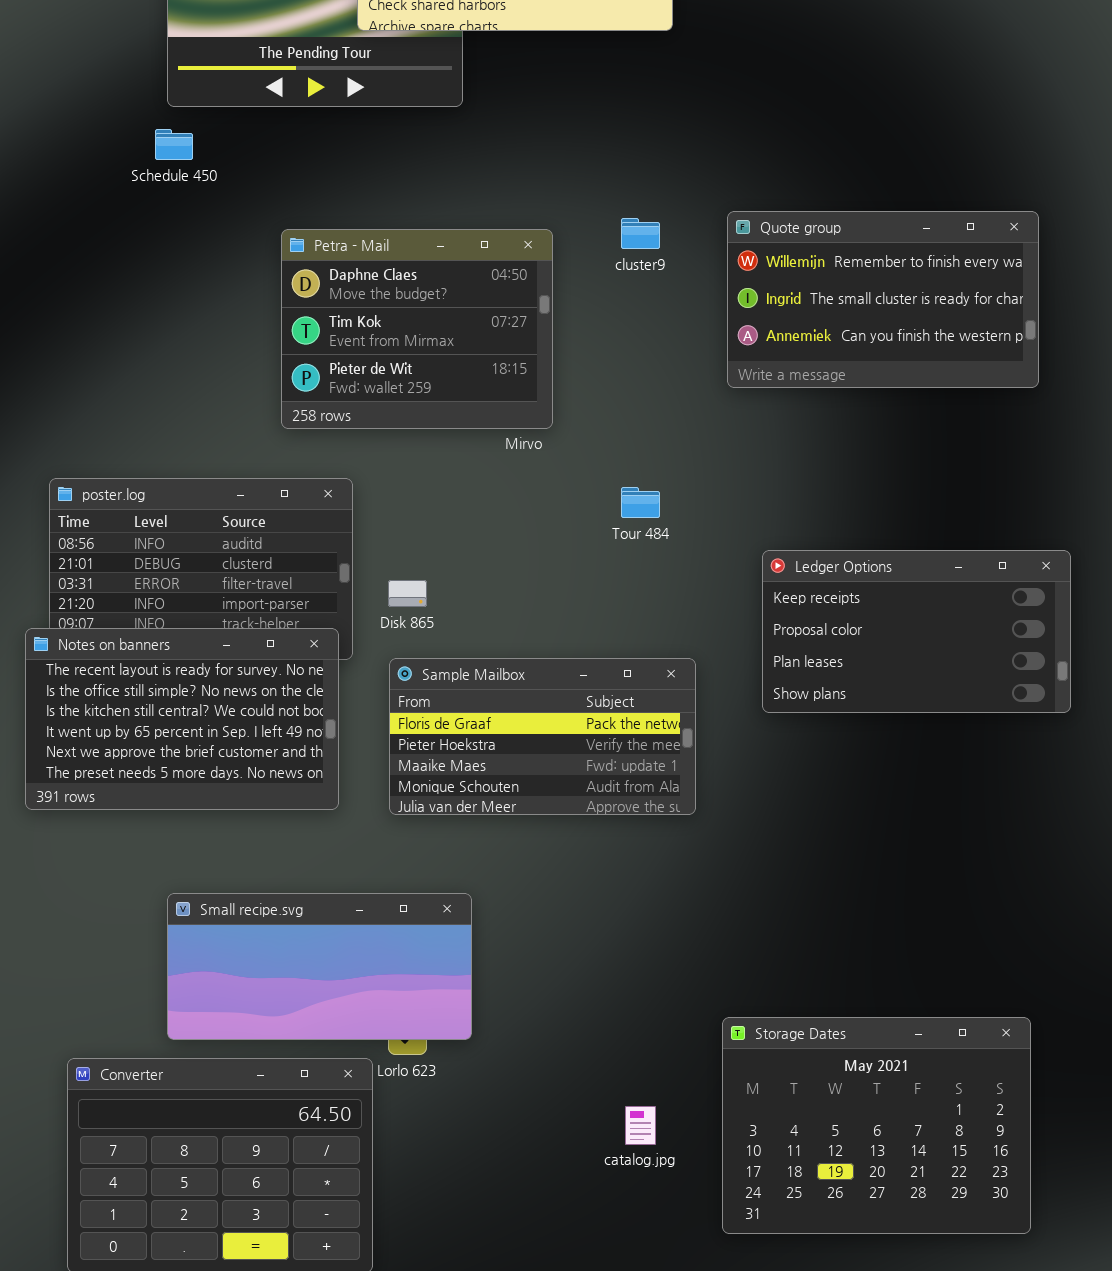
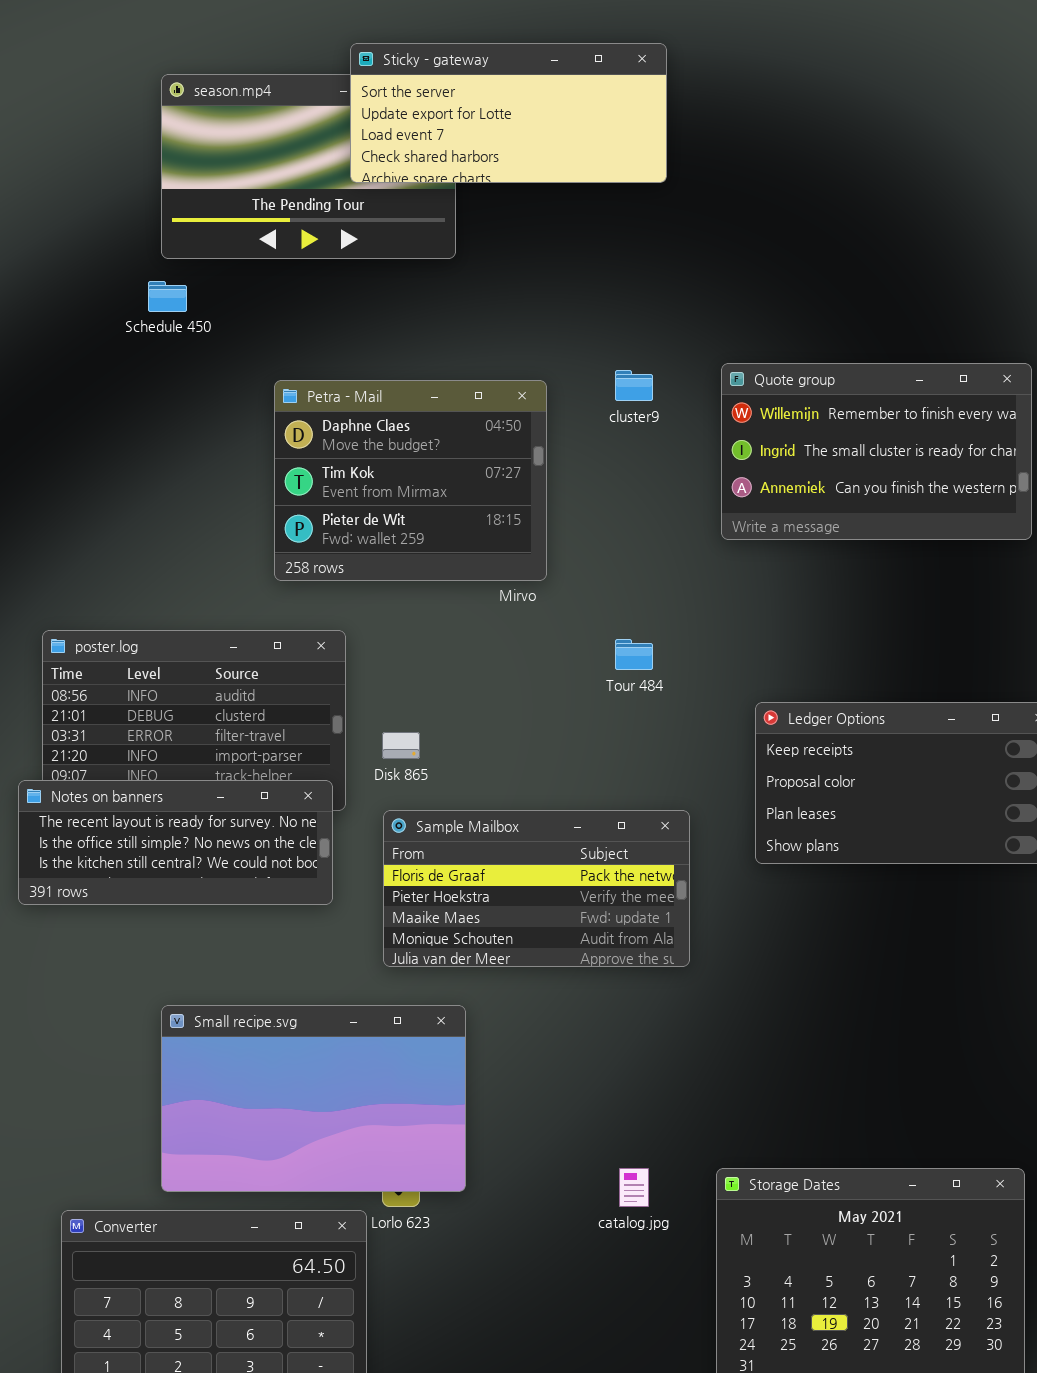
Notes on banners: [25,628,339,810] -> [18,780,333,905], resized
Small recipe.svg: [167,893,472,1040] -> [161,1005,466,1192], resized
catalog.jpg: [625,1106,656,1145] -> [619,1168,649,1207], moved

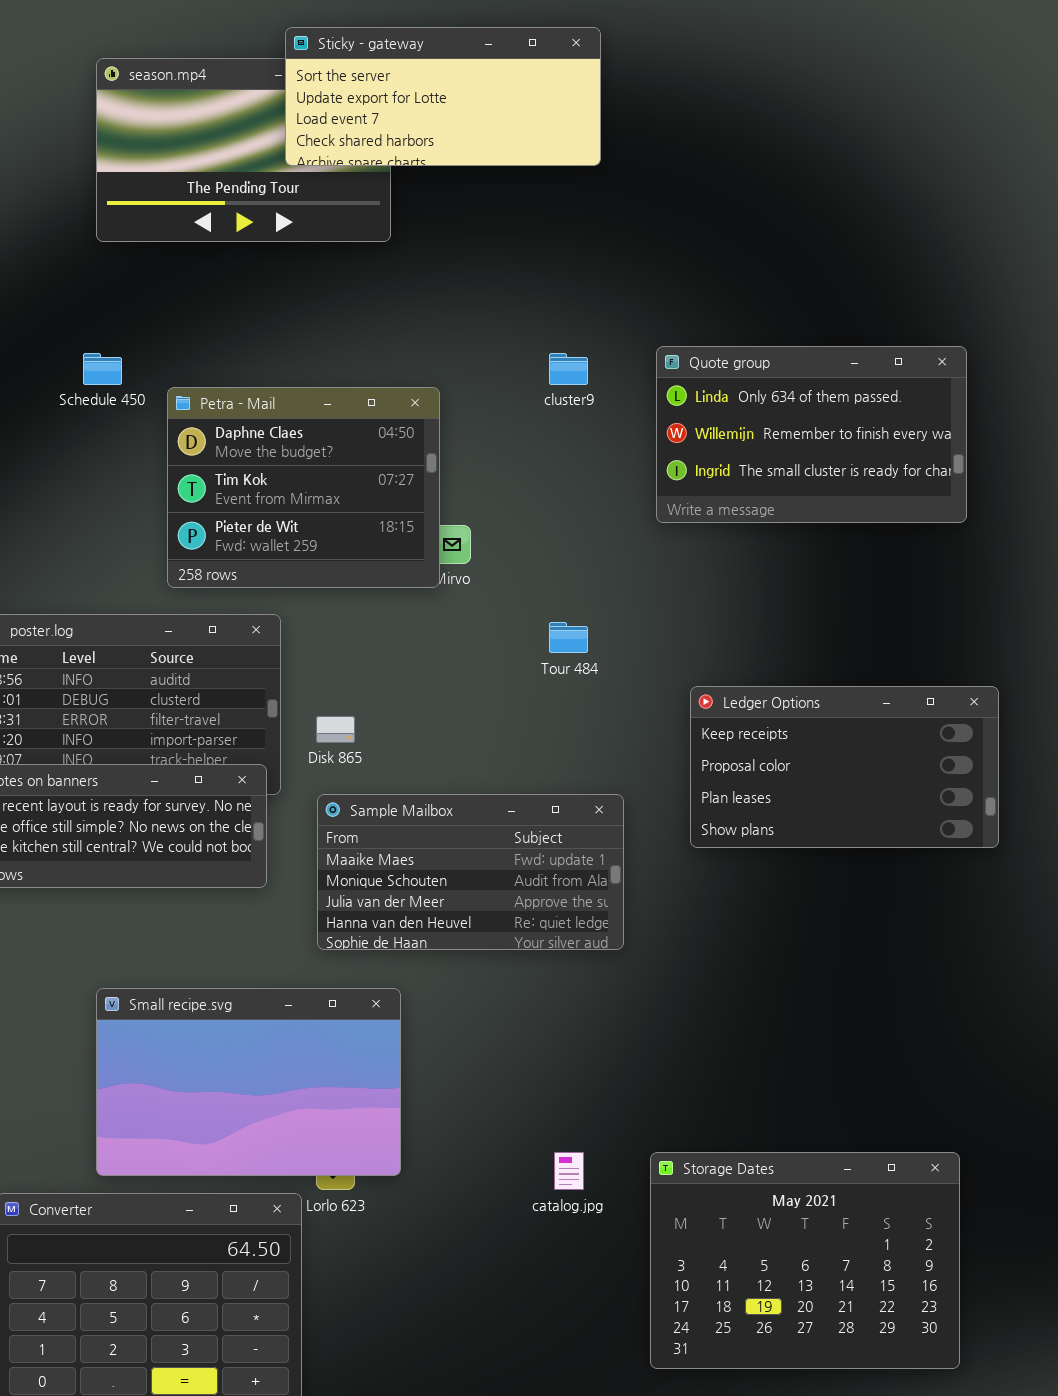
Schedule 450: [148,281,187,312] -> [83,353,122,385], moved
Quote group: [721,363,1032,540] -> [656,346,967,523], scrolled up 1 row
Petra - Mail: [274,380,547,581] -> [167,387,440,588], moved
Sample Mailbox: [383,810,690,967] -> [317,794,624,950], scrolled down 2 rows

